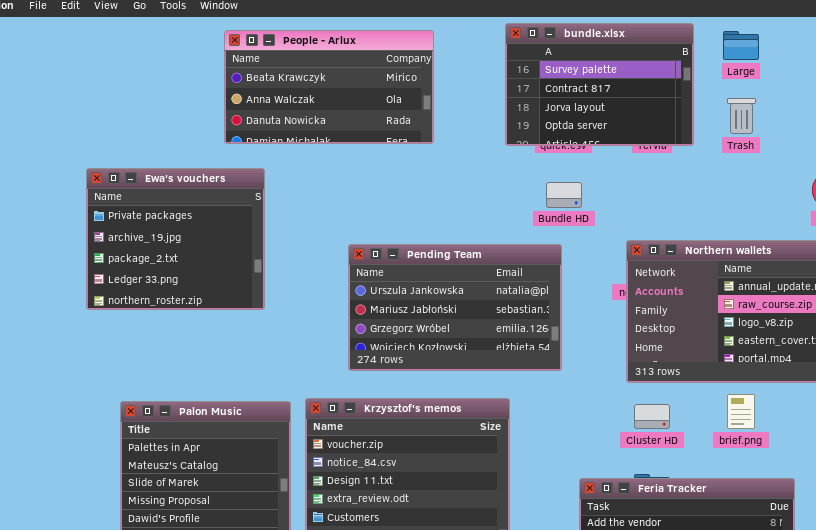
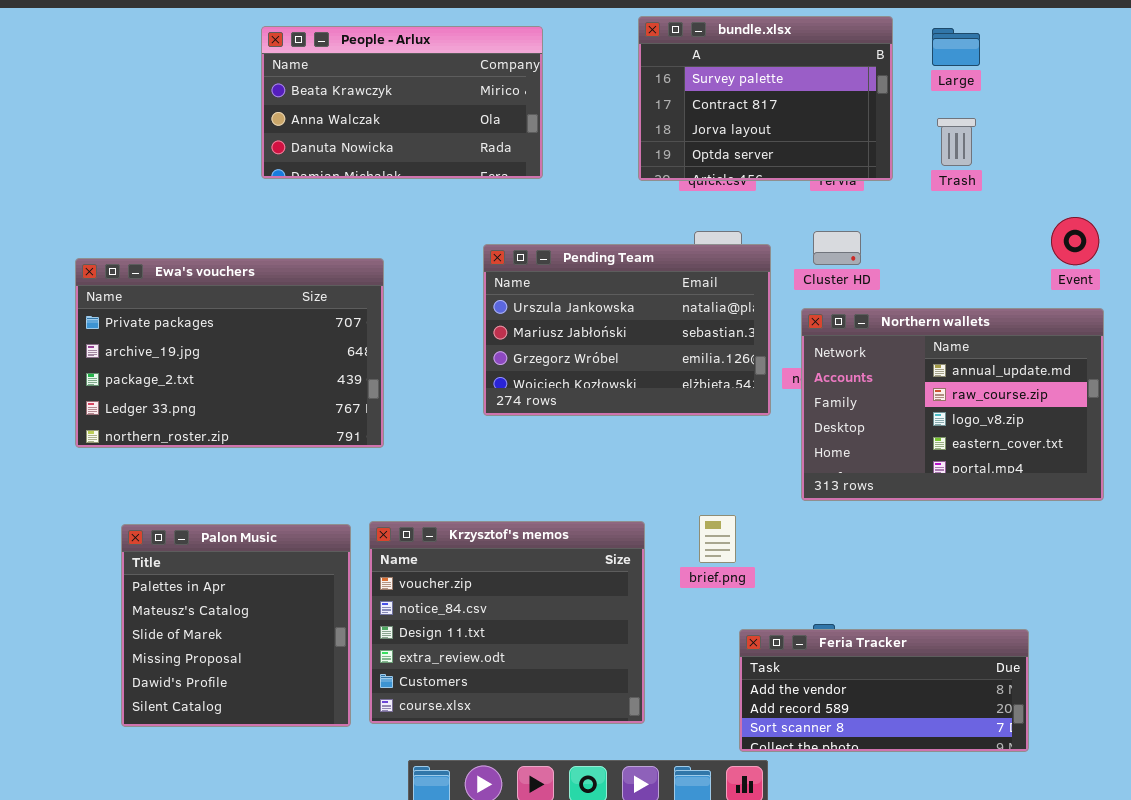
Ewa's vouchers: [86,168,265,310] -> [75,258,384,448], moved, resized
Pending Team: [348,244,562,371] -> [483,244,771,416], moved
brief.png: [727,394,755,429] -> [699,515,736,563], moved
Cluster HD: [634,404,670,429] -> [813,231,861,265], moved

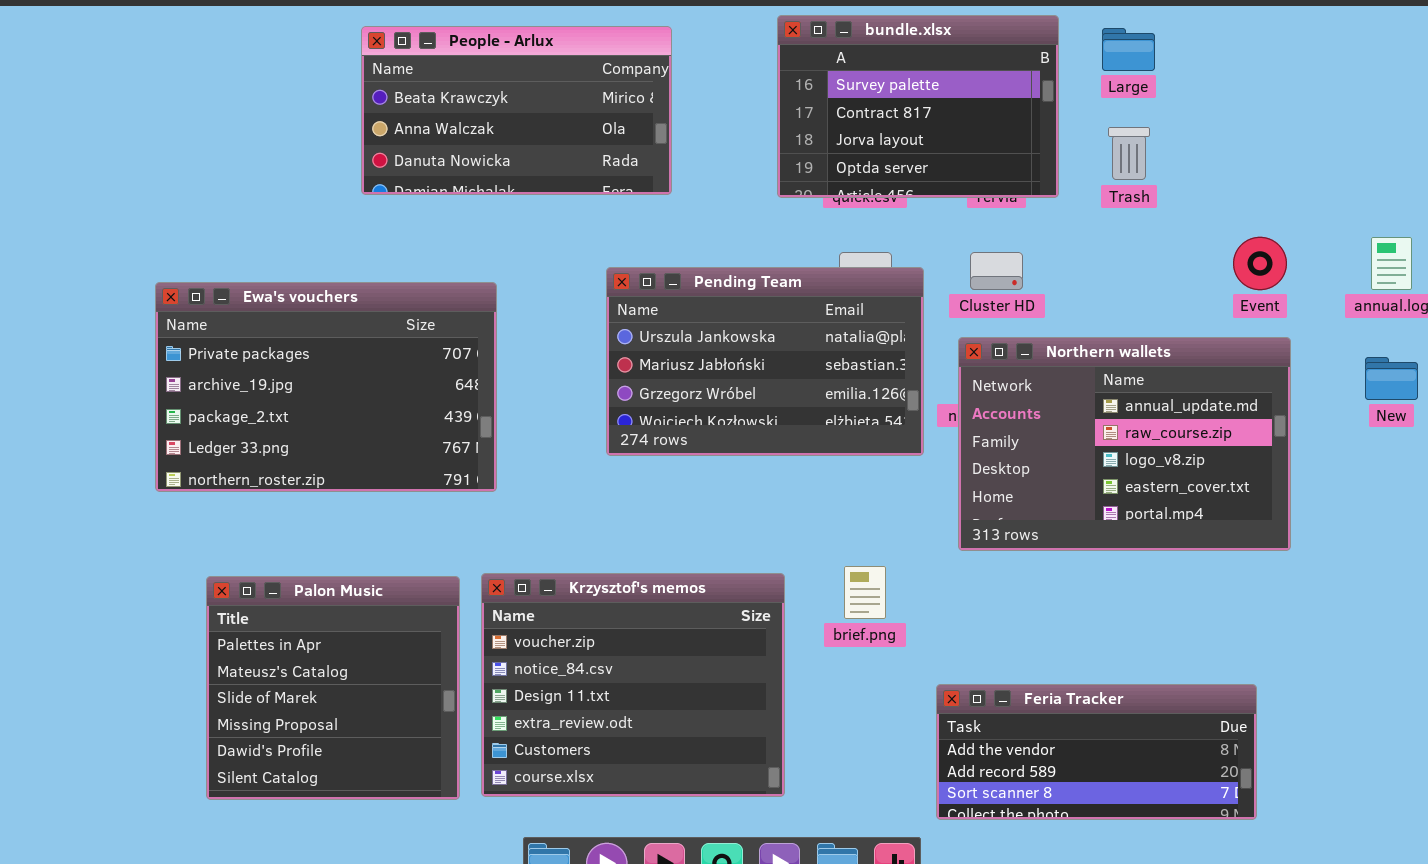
Feria Tracker: [739,629,1029,752] -> [936,684,1257,820], moved

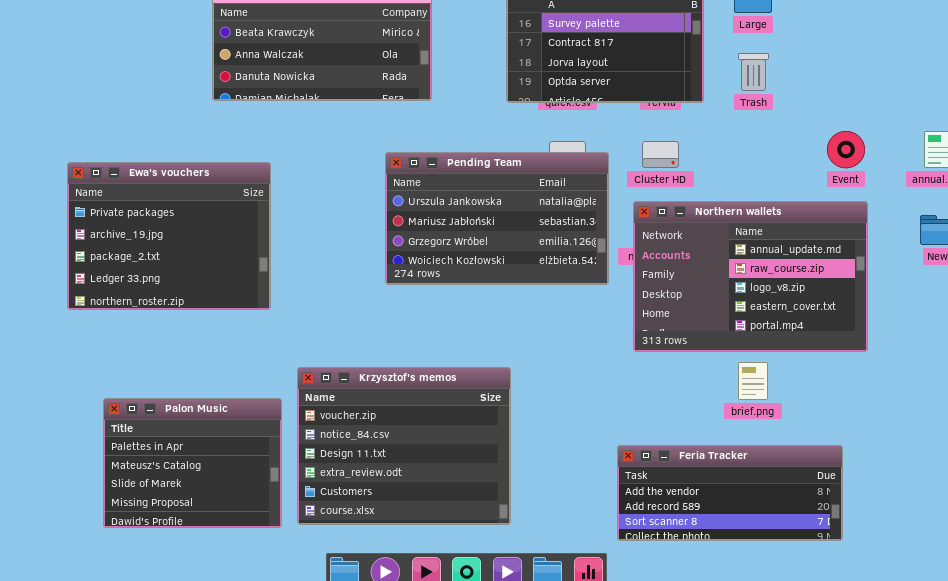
Ewa's vouchers: [155,282,497,492] -> [67,162,271,310], resized
brief.png: [844,566,886,619] -> [738,362,768,400], moved
Palon Music: [206,576,460,800] -> [103,398,282,528], resized

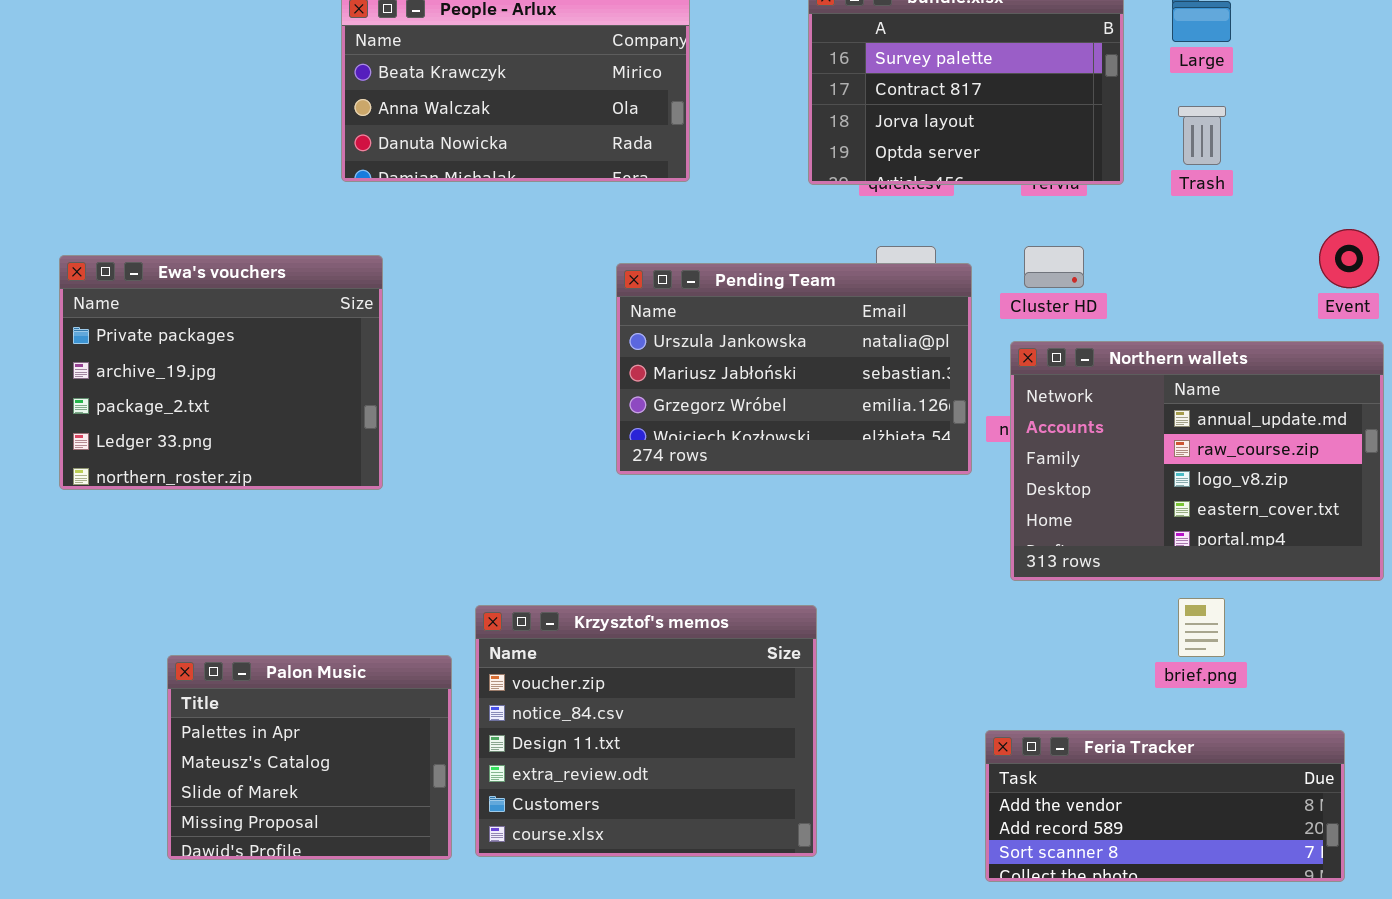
Ewa's vouchers: [67,162,271,310] -> [59,255,383,490], moved

